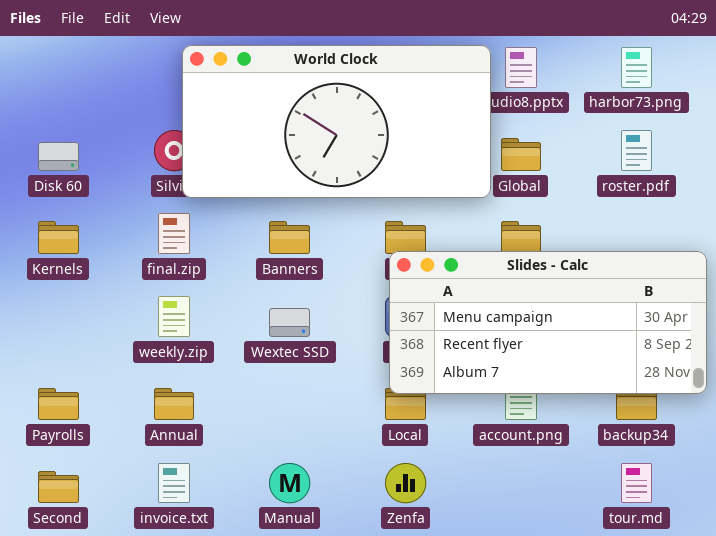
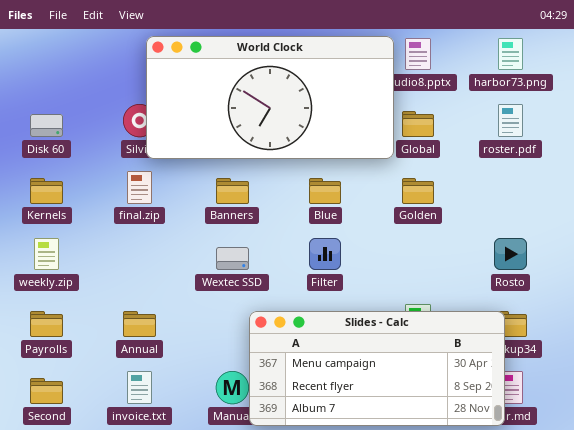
Slides - Calc: [389,251,707,394] -> [249,311,505,426], moved
weekly.zip: [158,296,190,337] -> [34,238,59,270], moved

